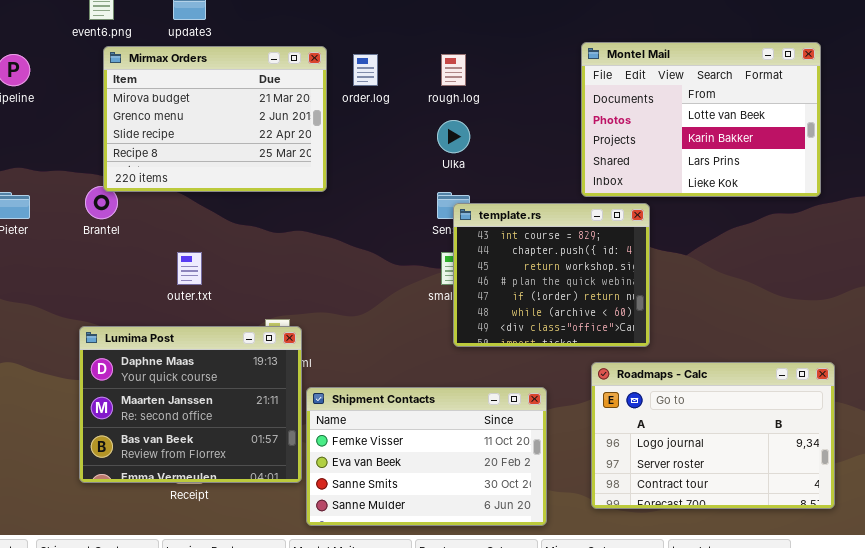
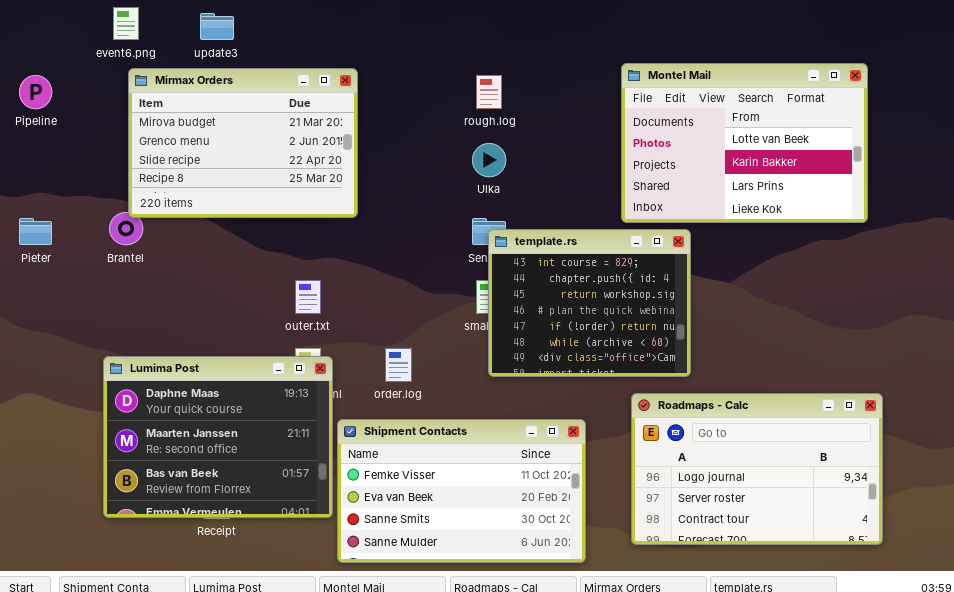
order.log: [353,54,378,86] -> [385,348,412,382], moved
outer.txt: [177,252,202,285] -> [295,280,321,314], moved

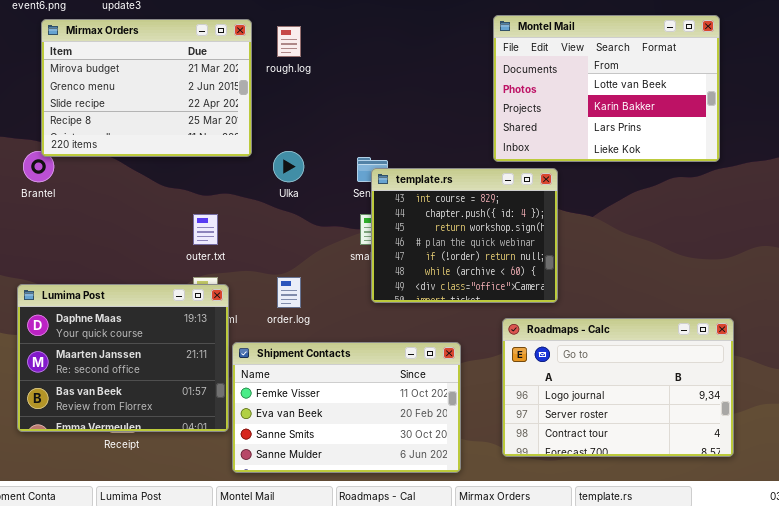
rough.log: [476,75,502,109] -> [277,26,301,57], moved
Ulka: [472,143,506,177] -> [273,151,304,182], moved

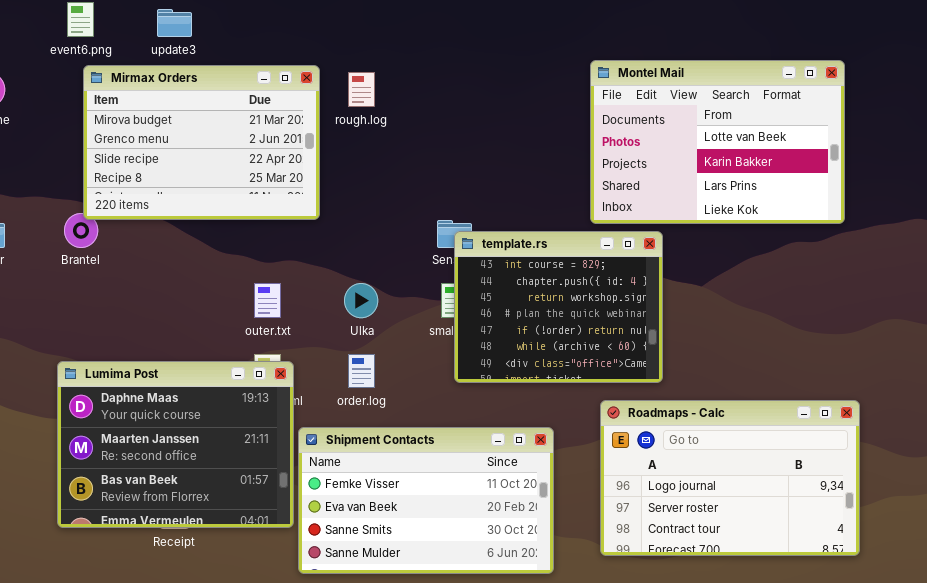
Ulka: [273,151,304,182] -> [344,283,378,318], moved

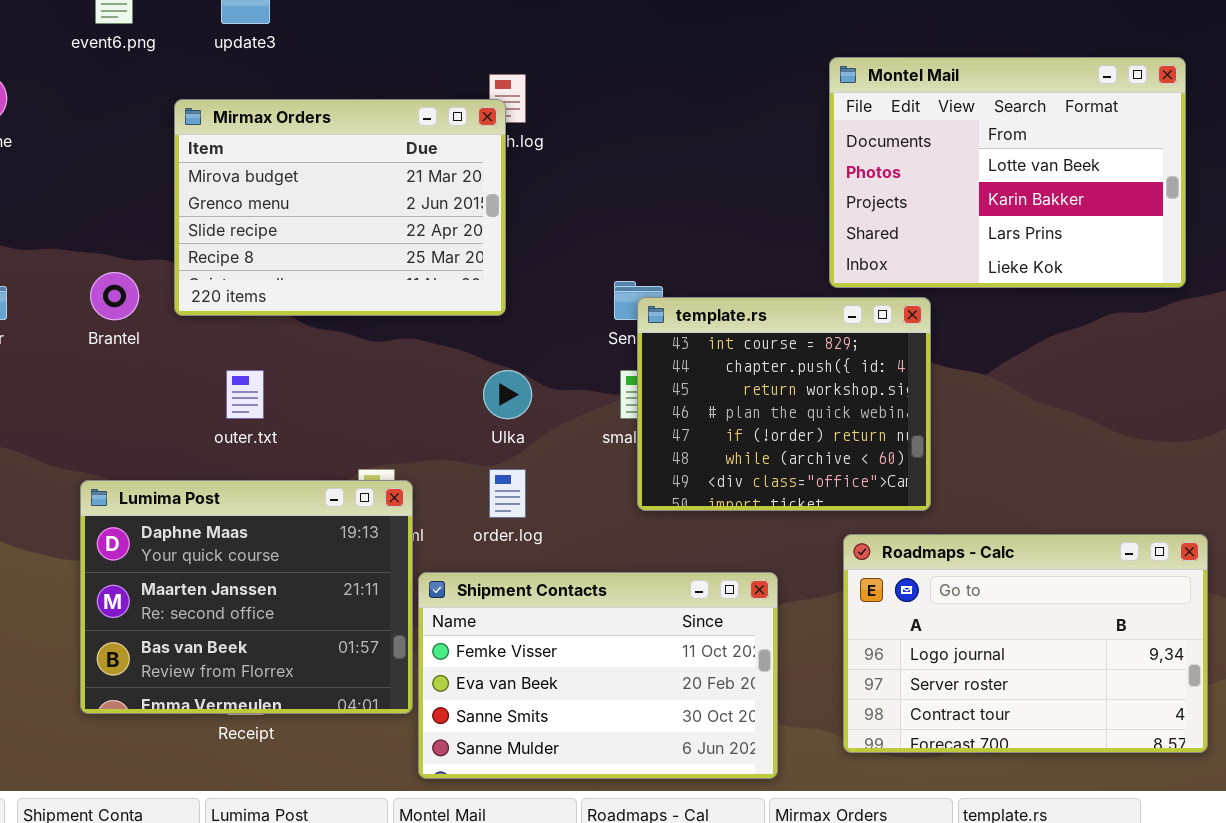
Mirmax Orders: [83,65,320,220] -> [174,99,506,316], moved
outer.txt: [254,283,281,318] -> [226,370,264,419], moved

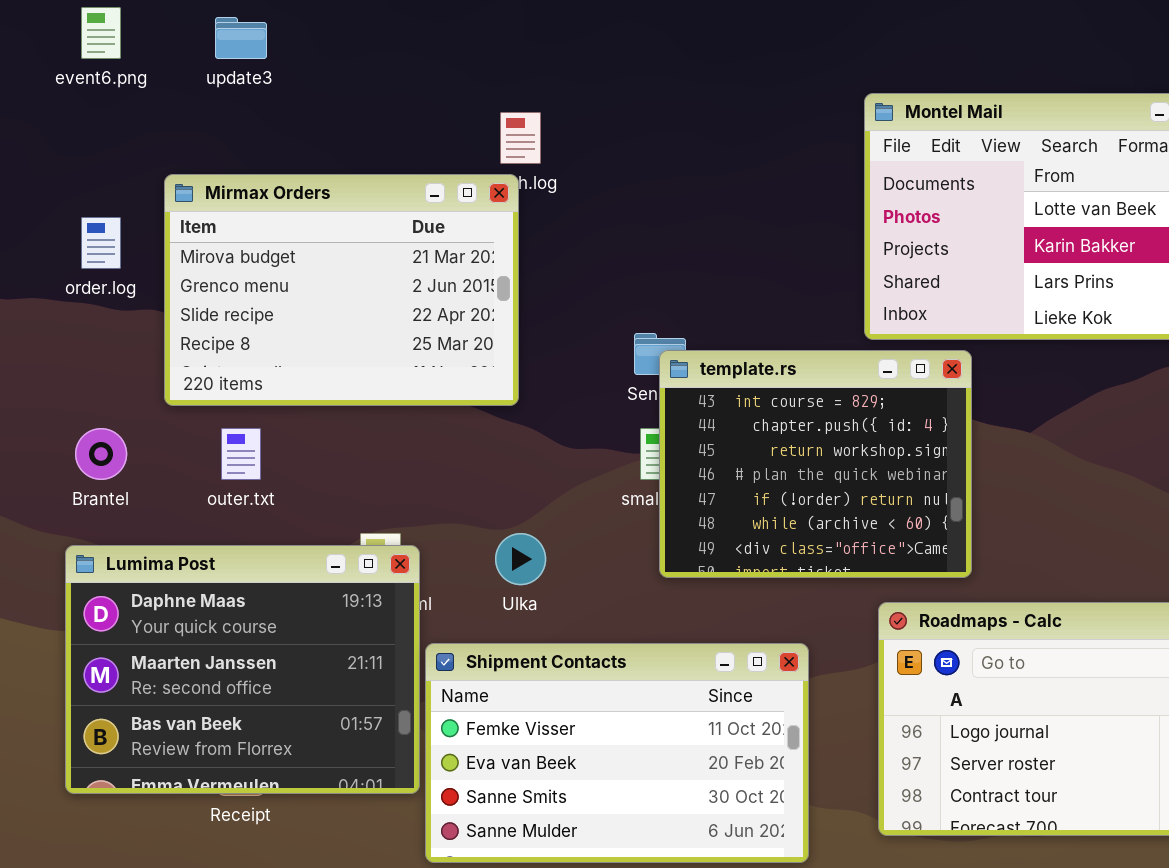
Mirmax Orders: [174,99,506,316] -> [164,174,519,406], moved
Brantel: [90,272,139,320] -> [75,428,127,480], moved
Ulka: [483,370,532,419] -> [495,533,546,585], moved
order.log: [489,469,526,518] -> [81,217,121,269], moved

